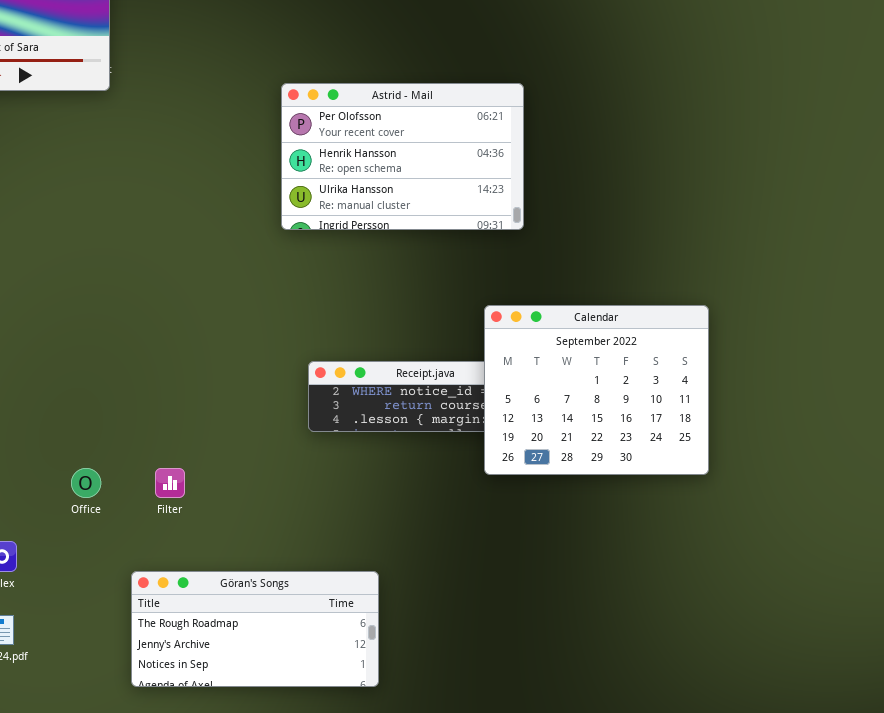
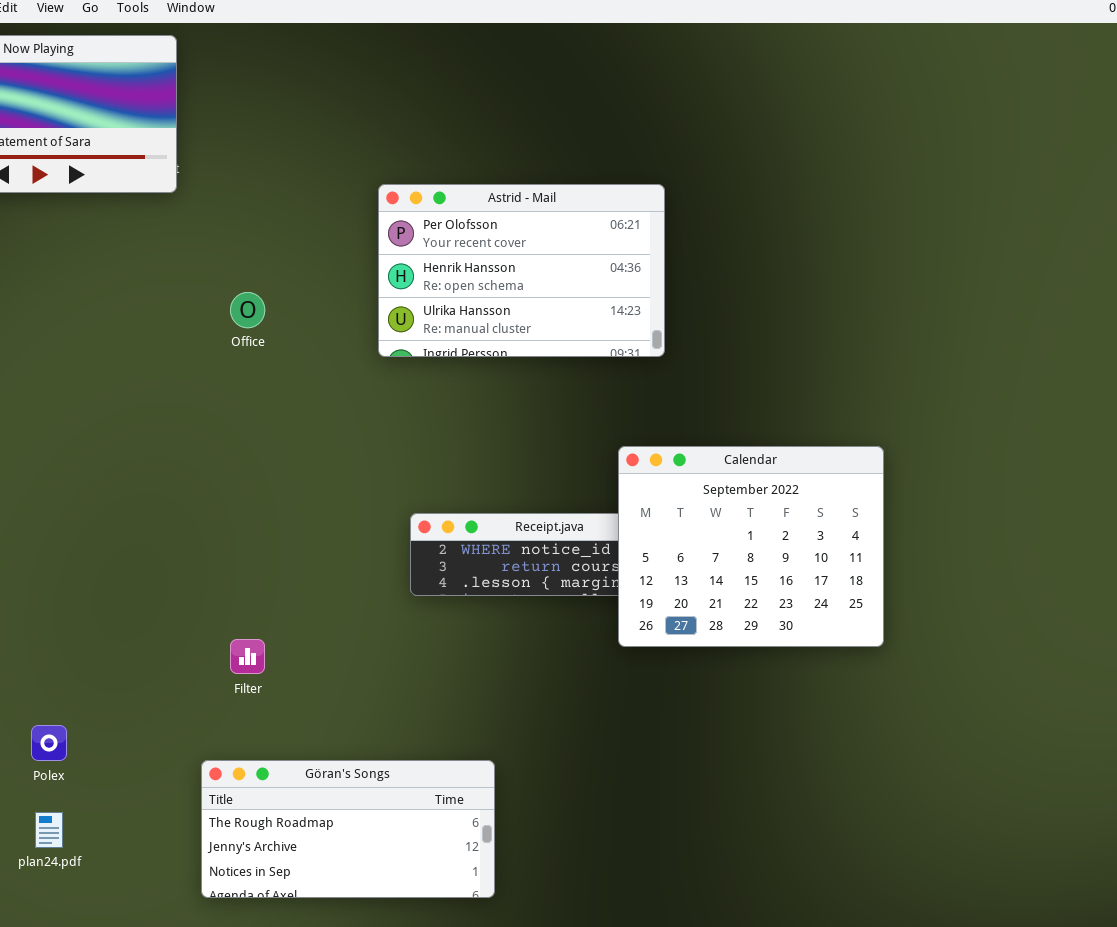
Office: [71,468,101,498] -> [230,292,265,328], moved

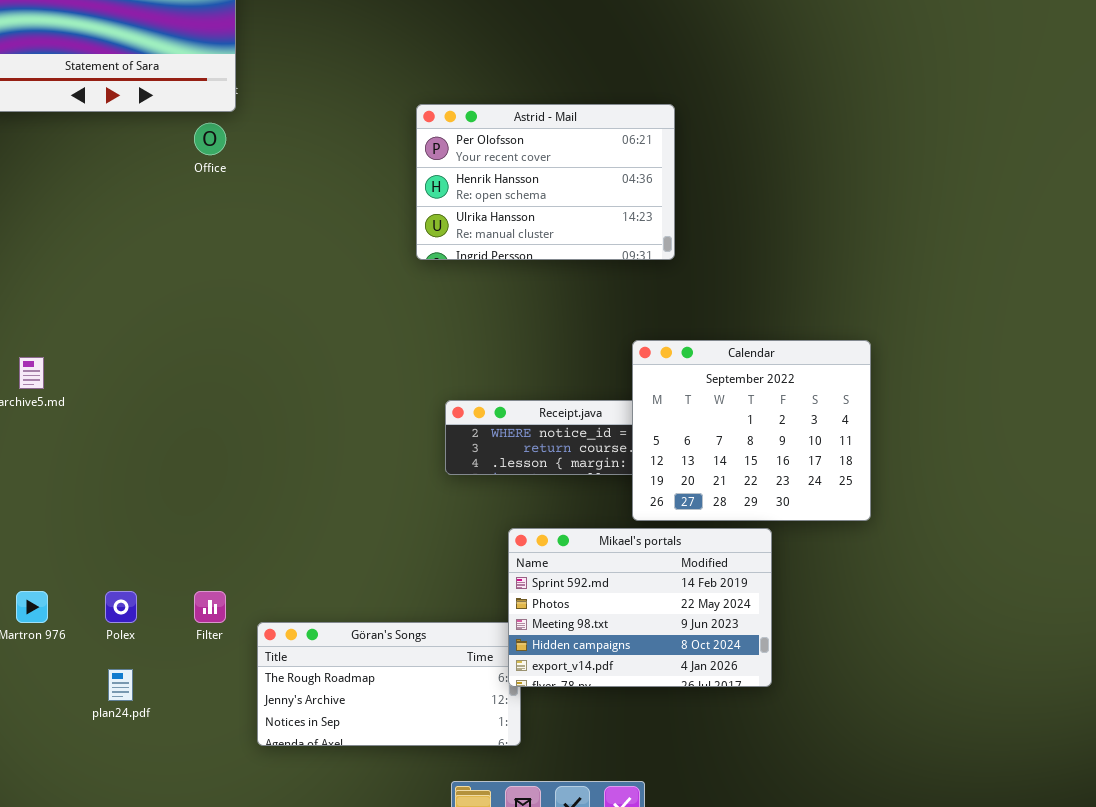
Office: [230,292,265,328] -> [194,123,226,155], moved
Filter: [230,639,265,674] -> [194,591,226,623], moved
Mikael's portals: none -> [508,528,772,687], opened

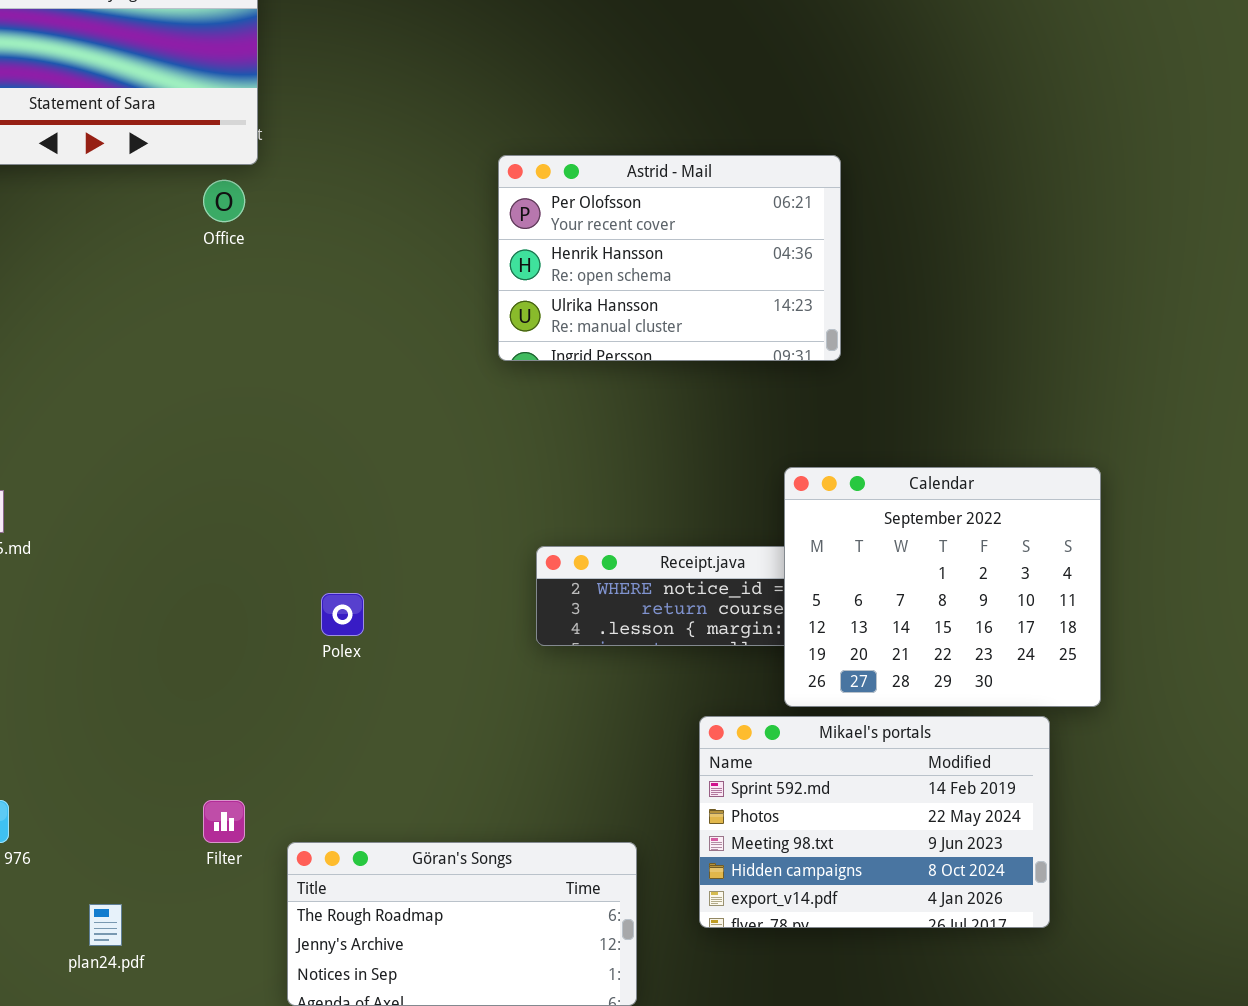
Mikael's portals: [508,528,772,687] -> [699,716,1050,928], moved
Polex: [105,591,137,623] -> [321,593,364,636], moved

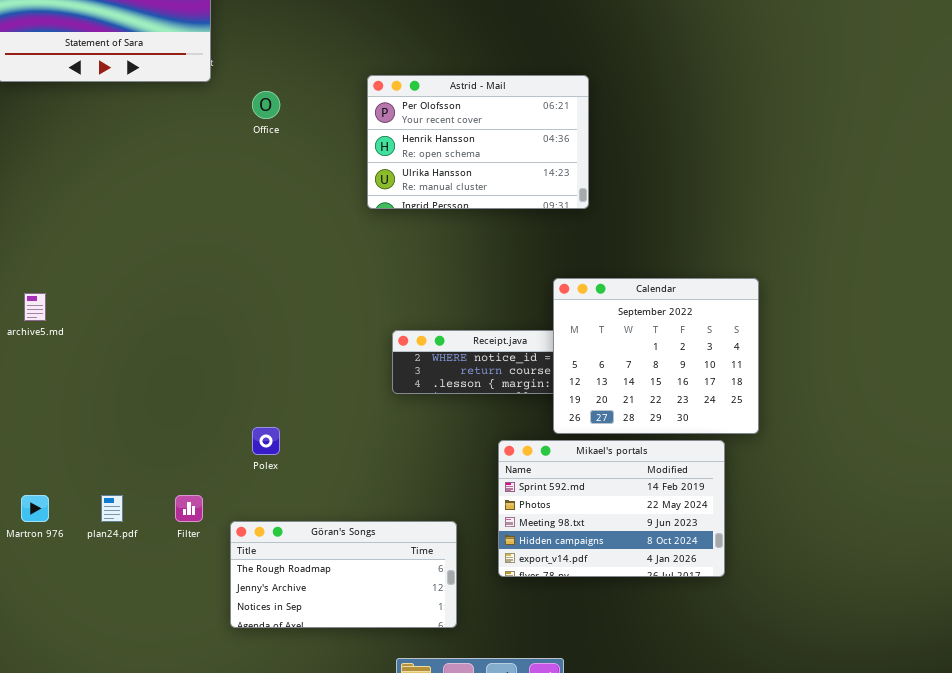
Office: [203,180,245,222] -> [252,91,280,119], moved
Polex: [321,593,364,636] -> [252,427,280,455], moved
plan24.pdf: [89,904,122,946] -> [101,495,123,522], moved

